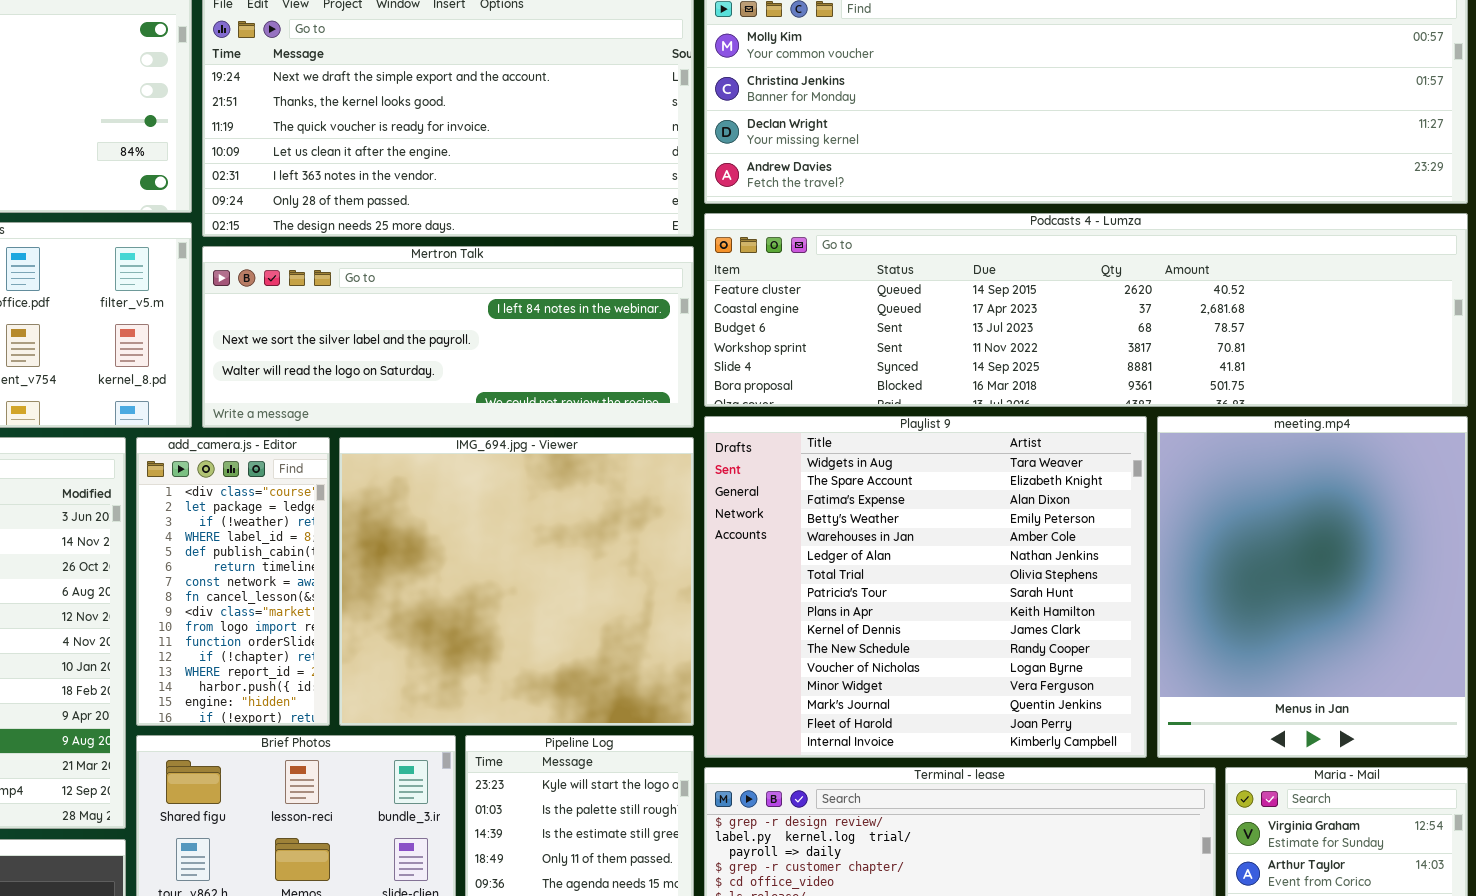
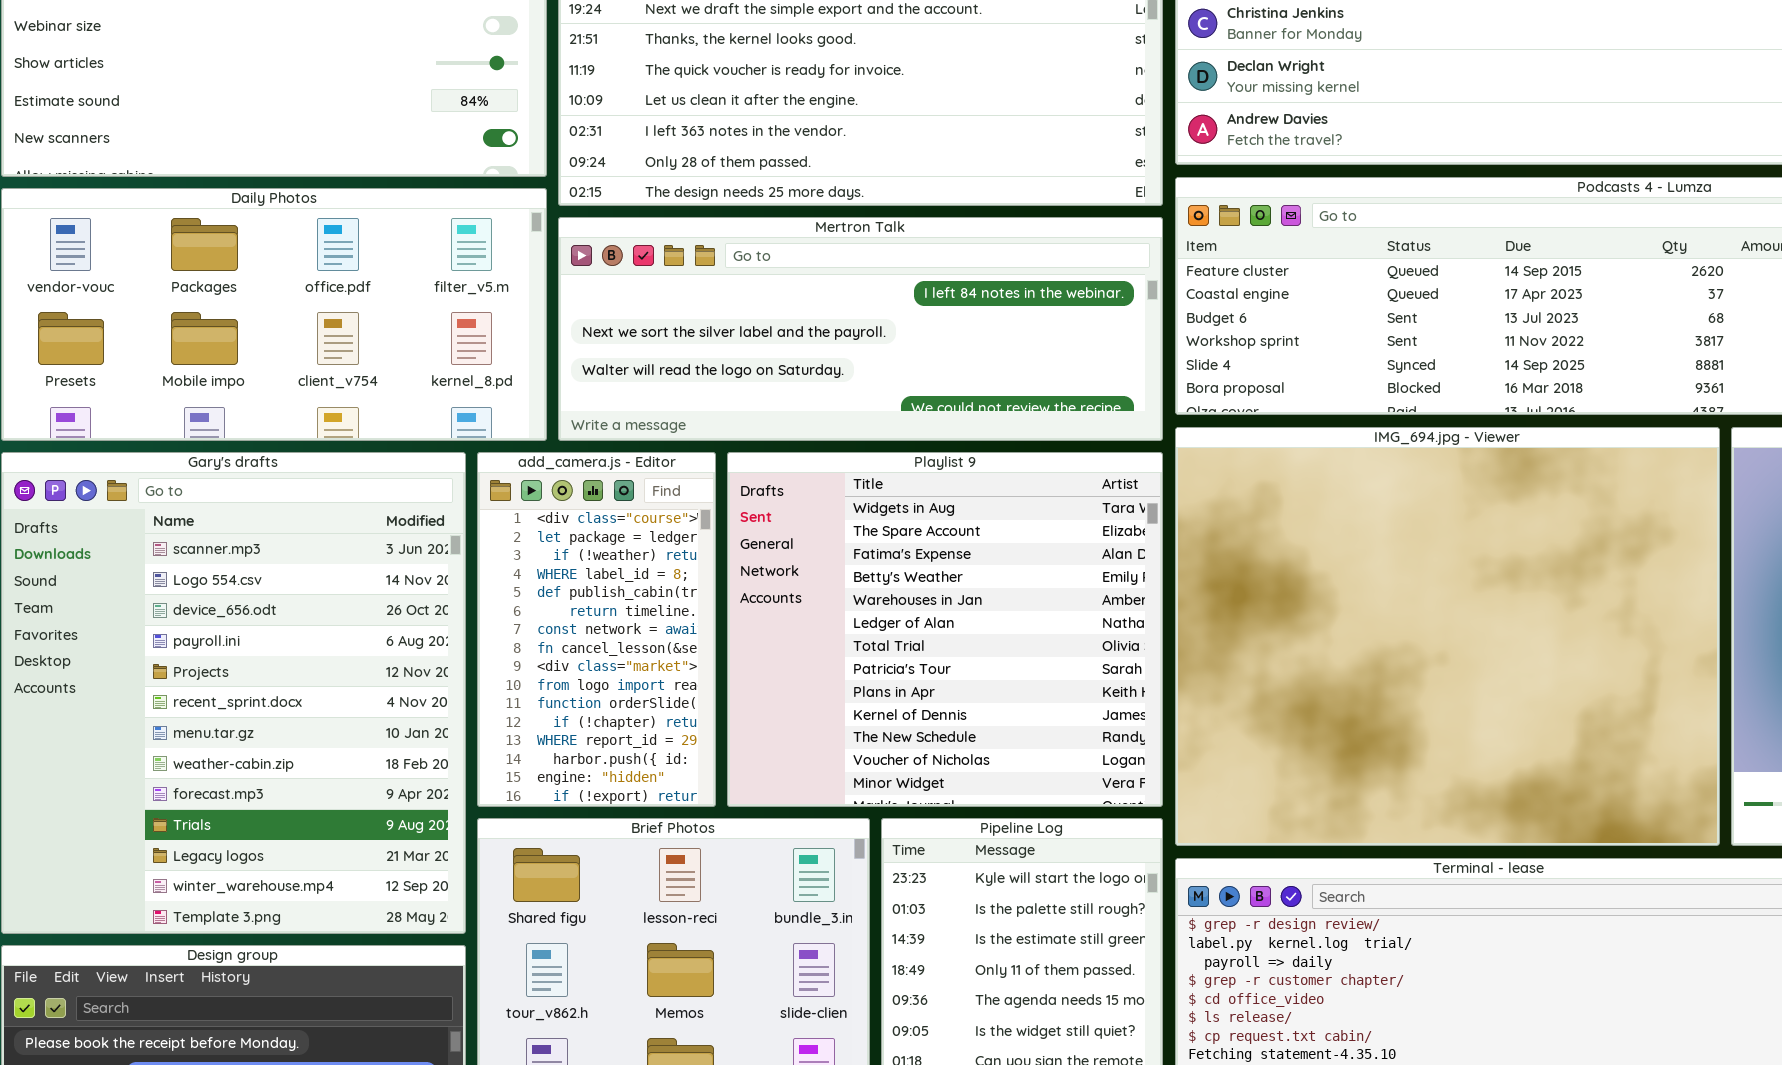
Playlist 9: [704,416,1147,758] -> [727,452,1163,807], moved, resized
IMG_694.jpg - Viewer: [339,437,694,726] -> [1175,427,1720,846], moved, resized

